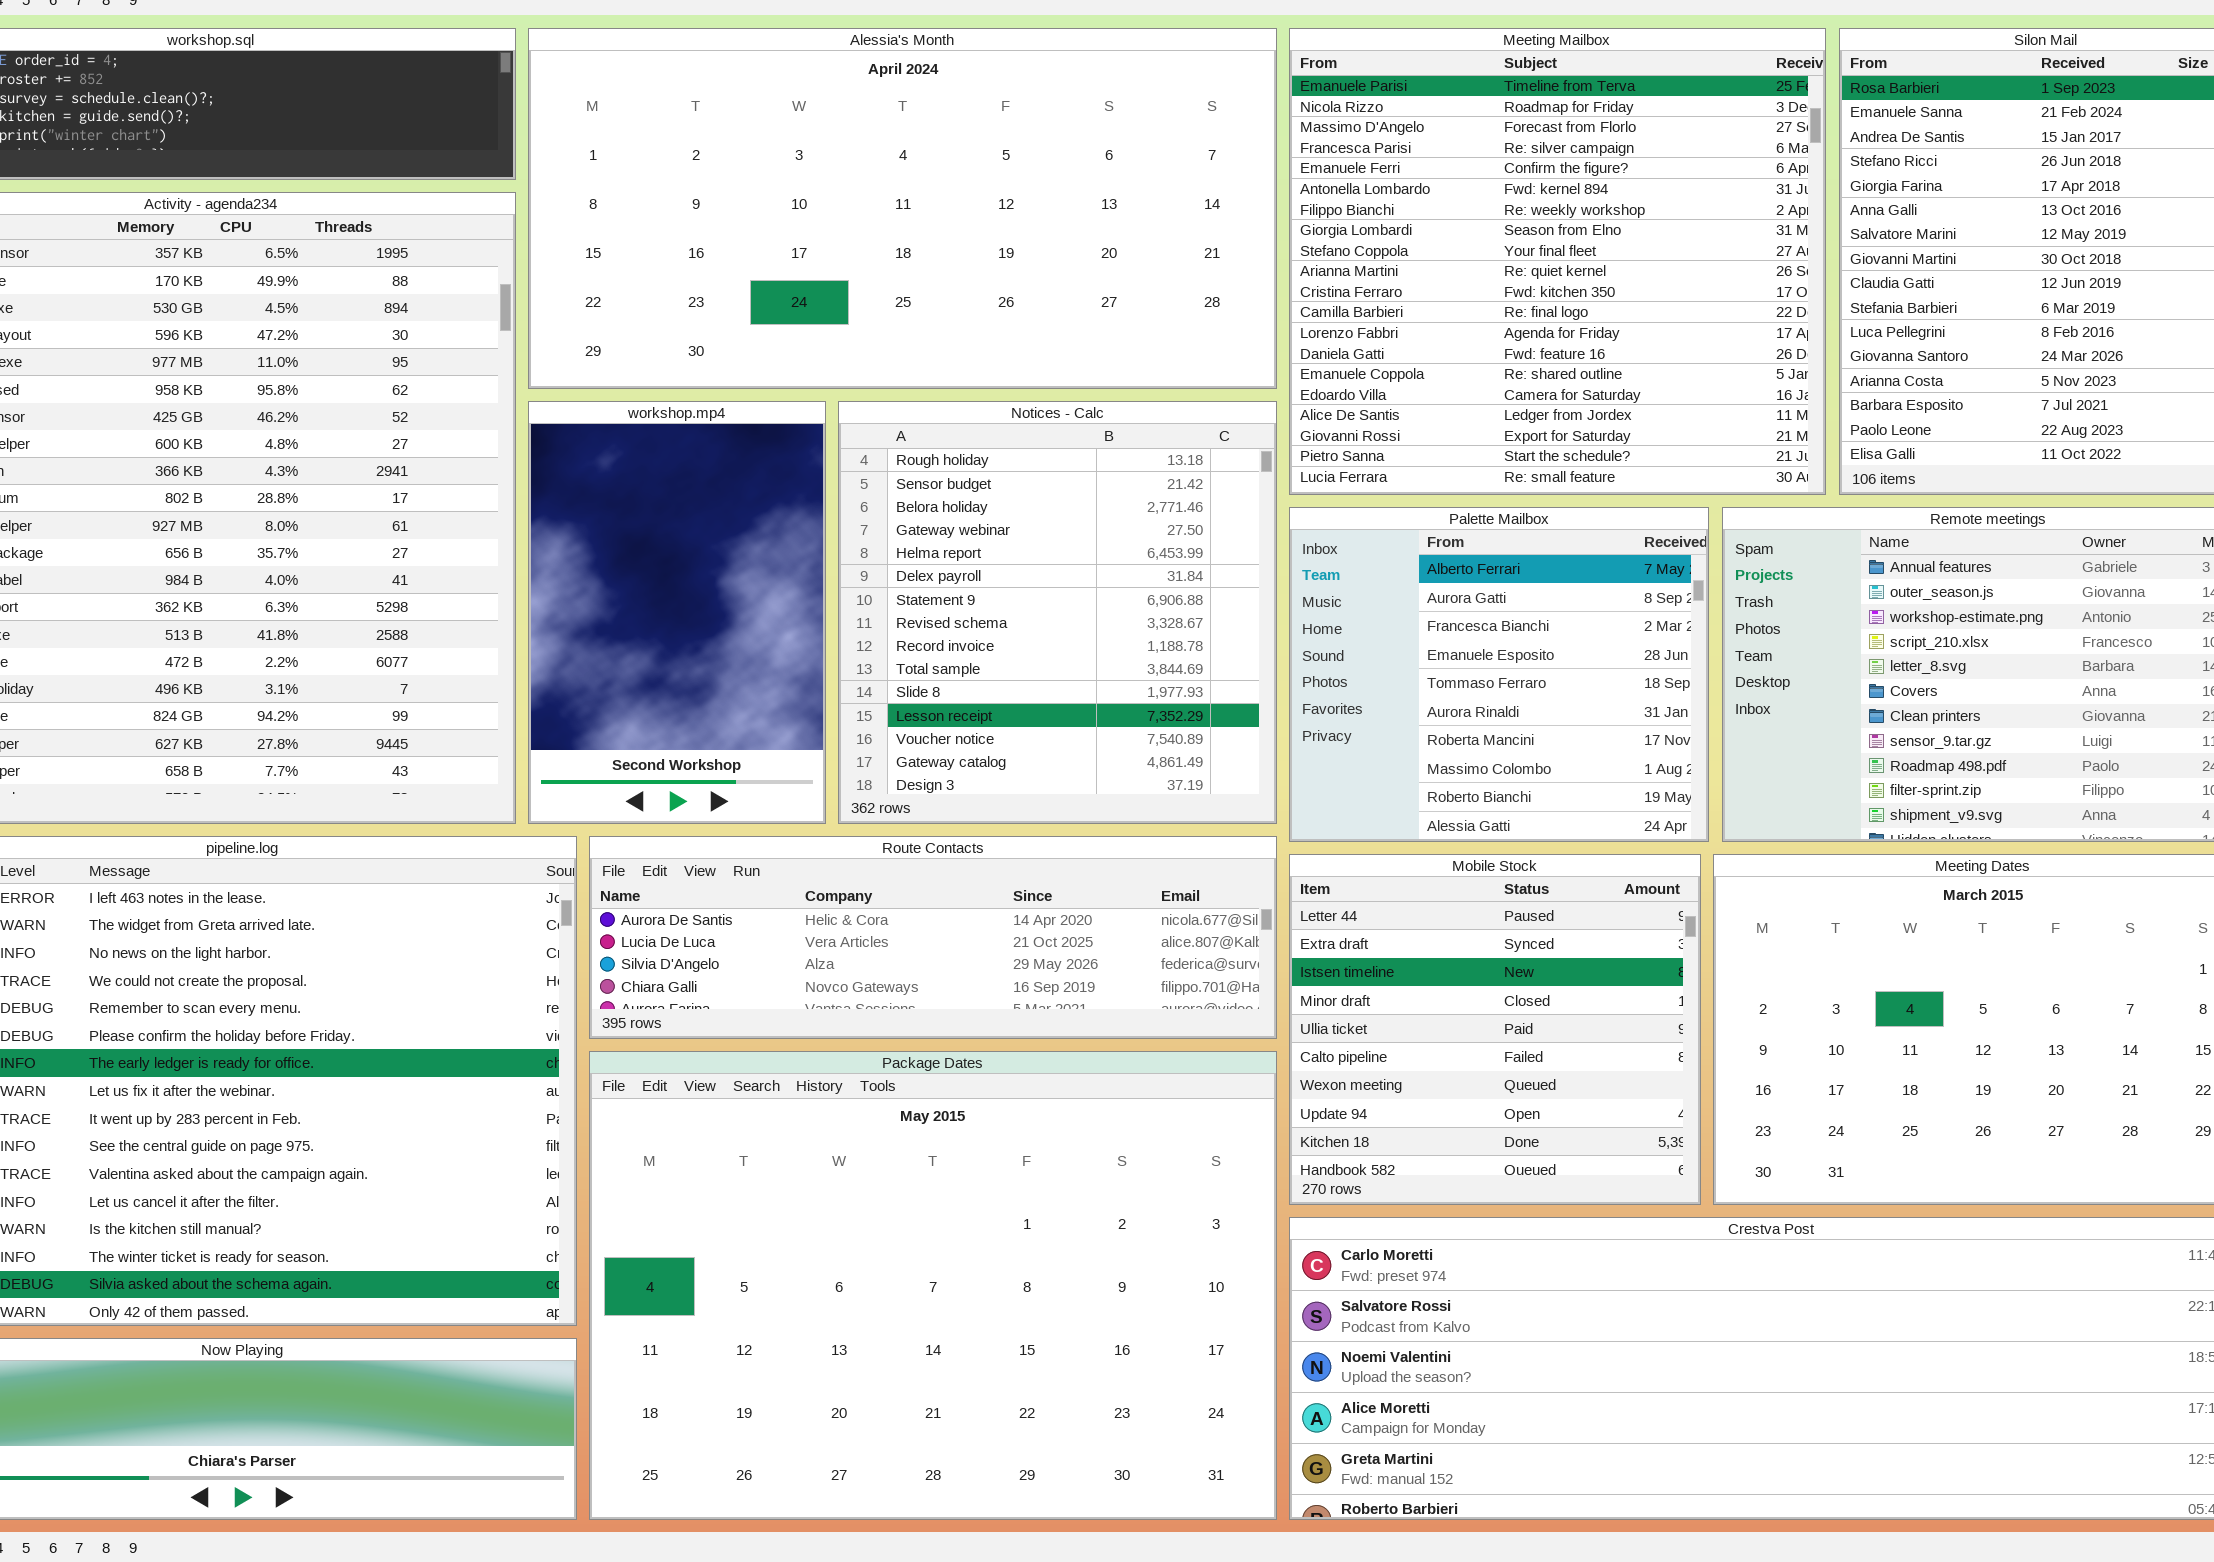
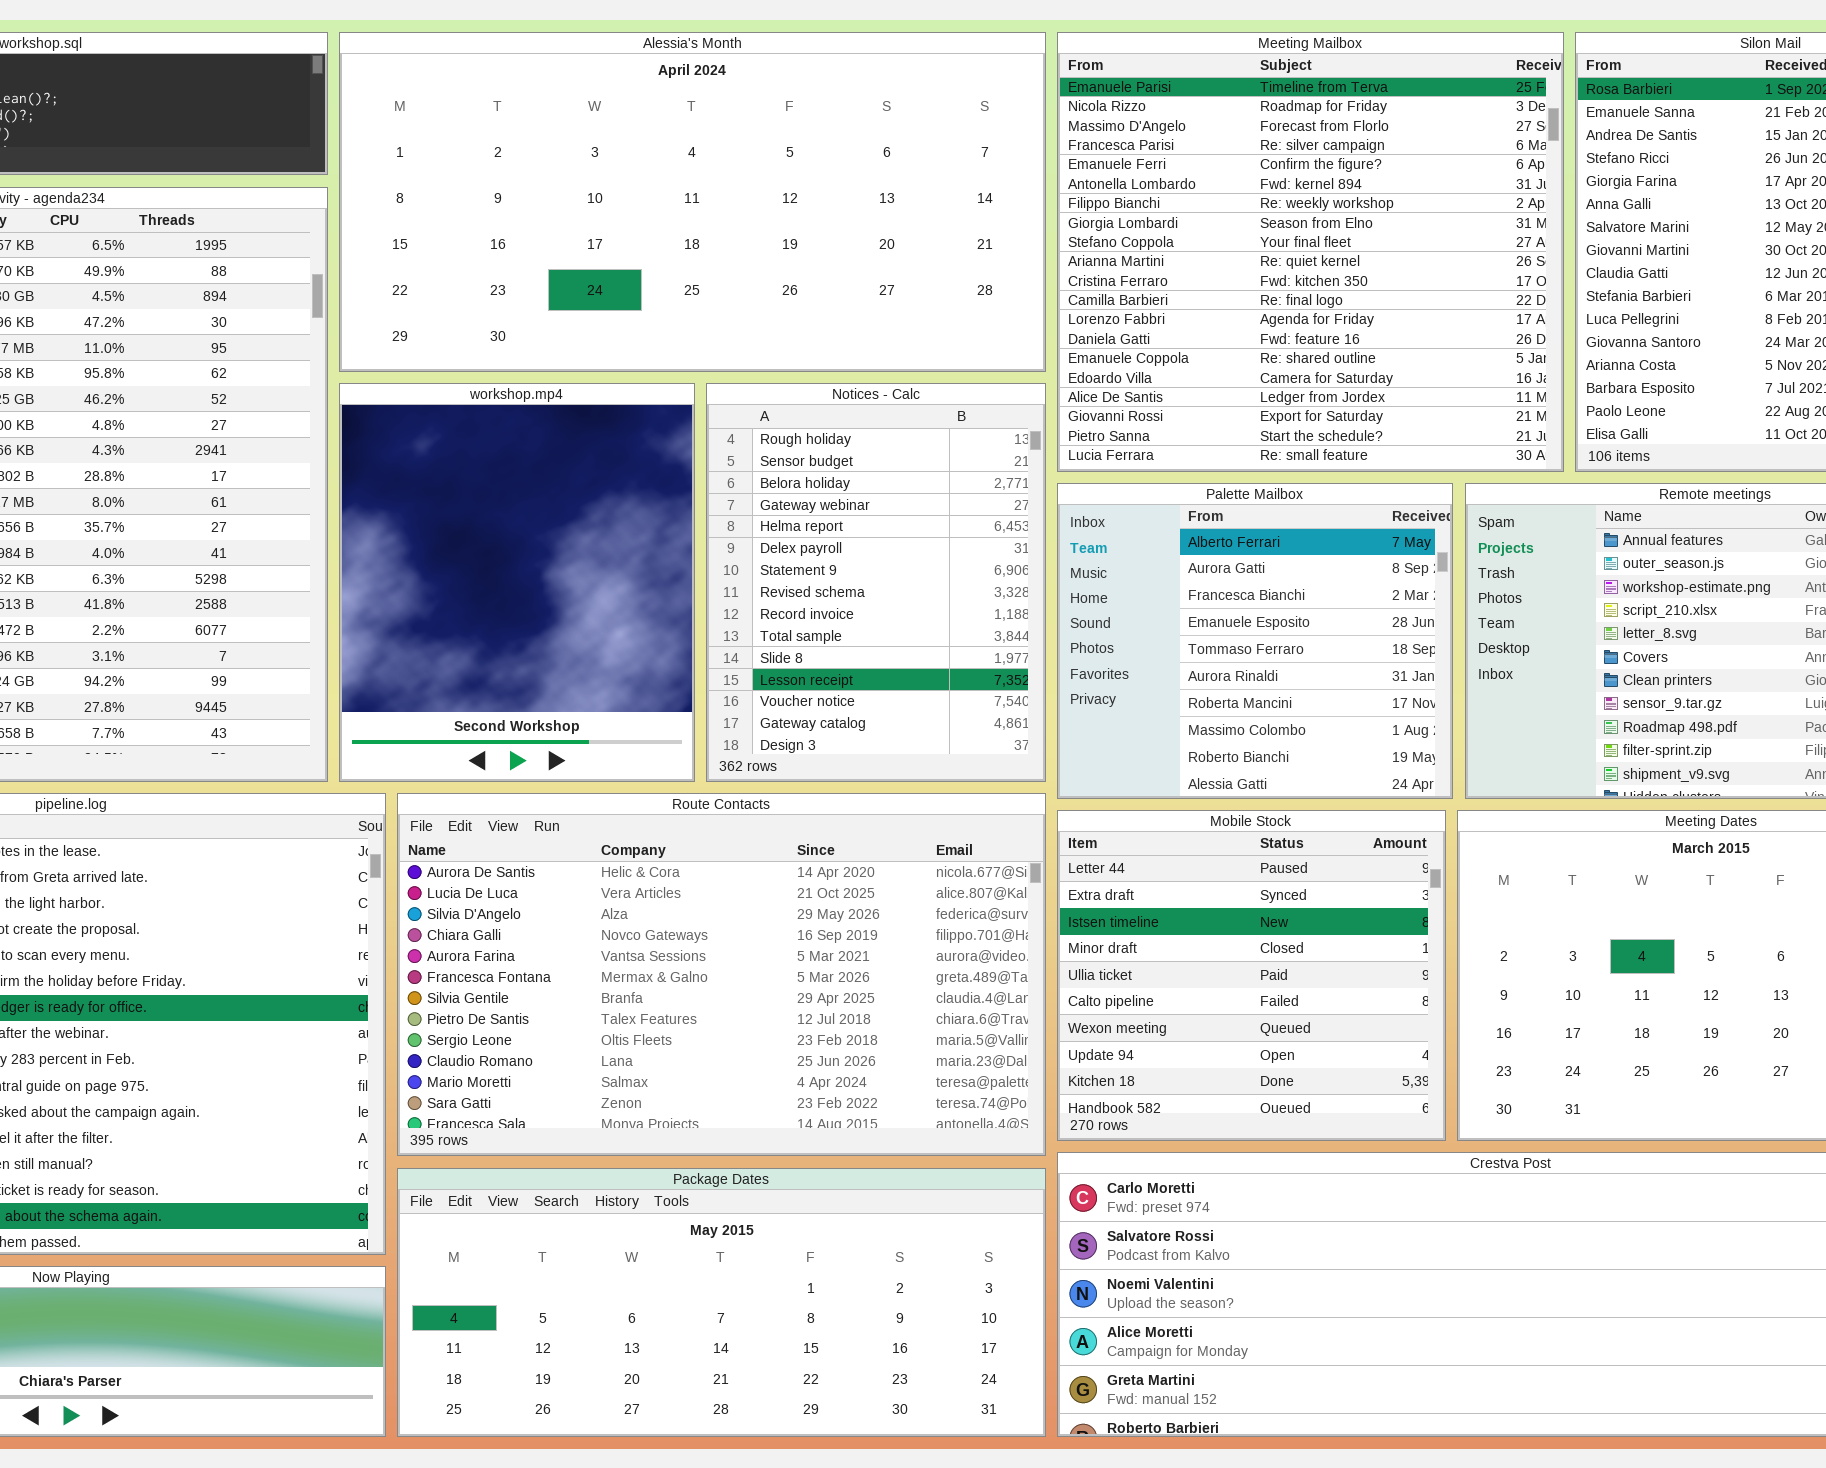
workshop.mp4: [528,401,826,824] -> [339,383,695,782], resized
Notices - Calc: [838,401,1277,824] -> [706,383,1046,782], resized
Route Contacts: [589,836,1277,1039] -> [397,793,1046,1156], resized
Package Dates: [589,1051,1277,1520] -> [397,1168,1046,1437], resized

